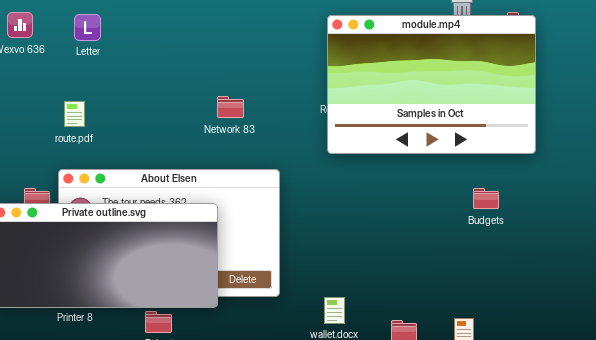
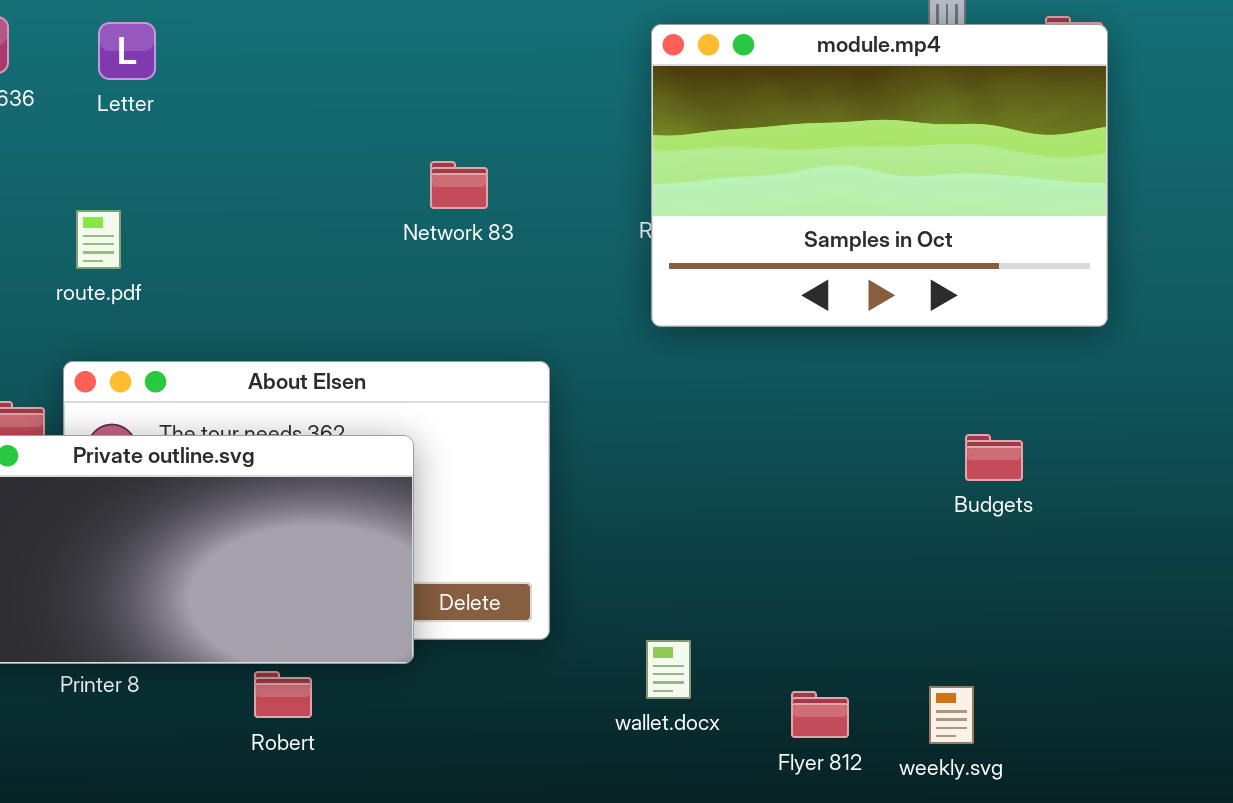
Network 83: [217,96,244,118] -> [430,161,488,209], moved
Budgets: [473,188,499,209] -> [965,434,1023,481], moved

